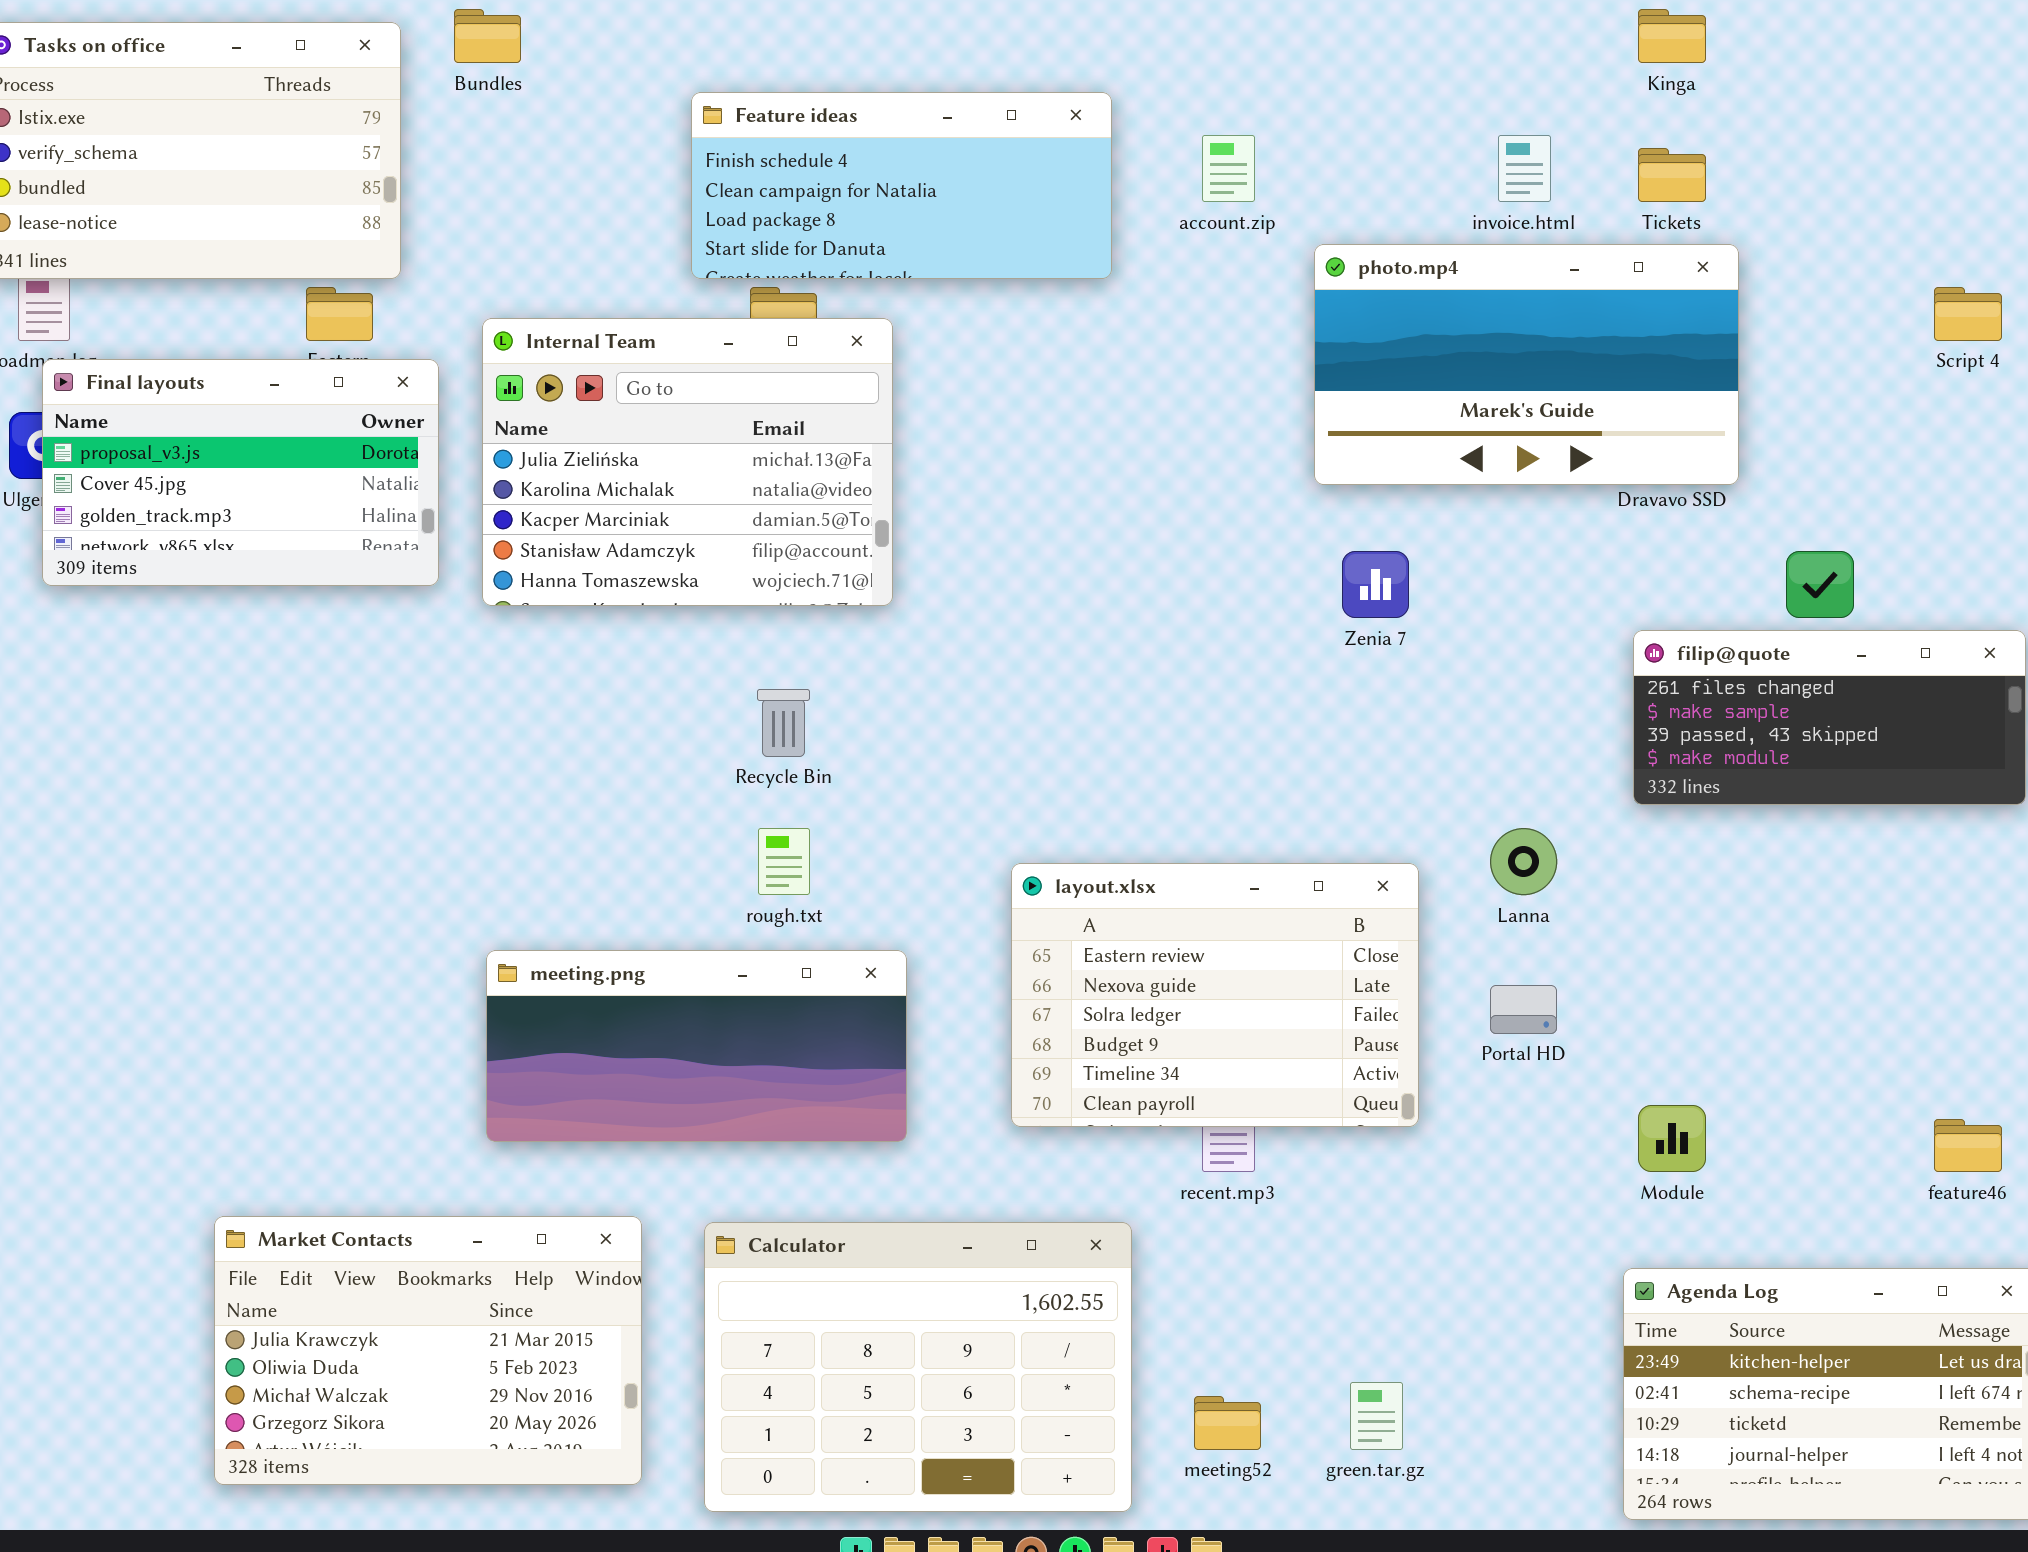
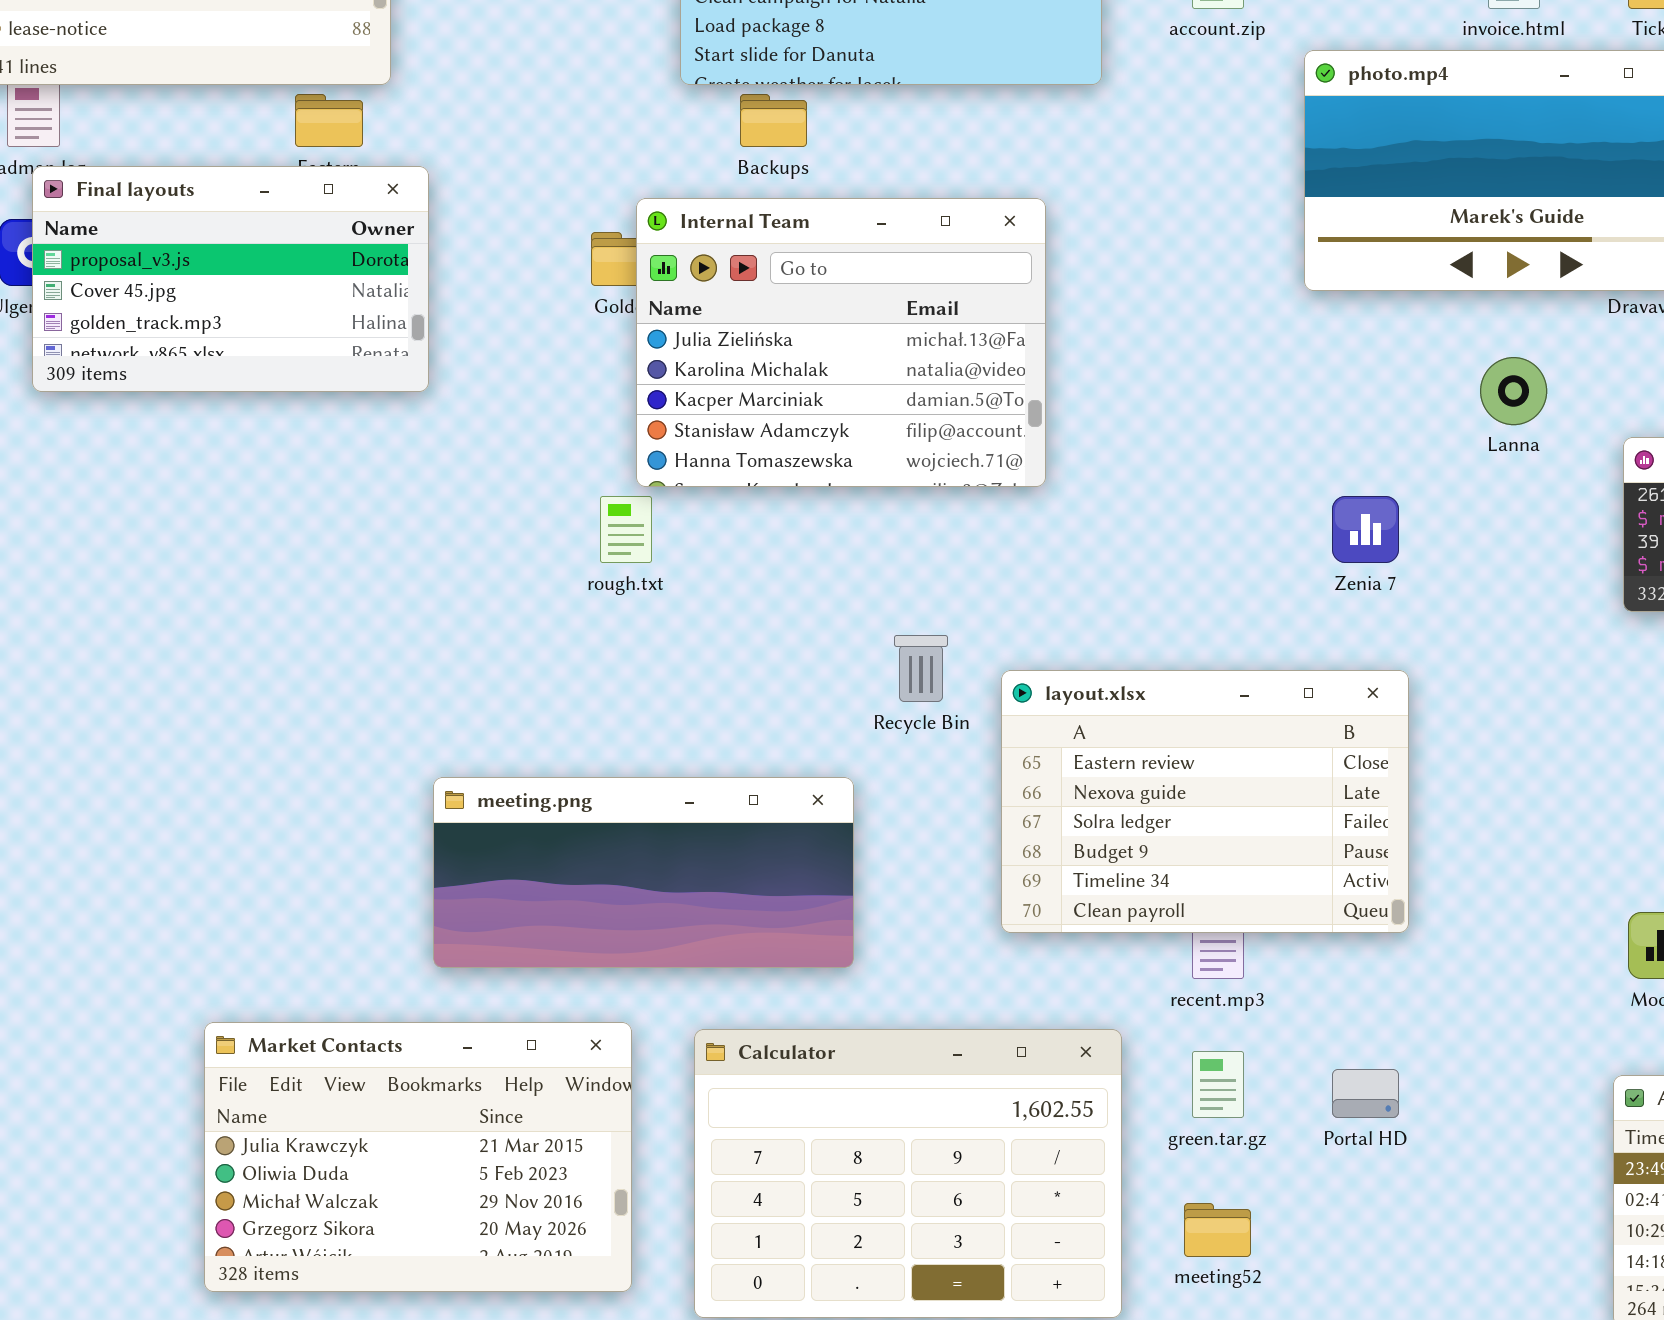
Internal Team: [482,318,893,606] -> [636,198,1046,487], moved
Zenia 7: [1342,551,1409,618] -> [1332,496,1399,563], moved
Recycle Bin: [757,689,810,757] -> [894,635,948,702], moved
rough.txt: [758,828,810,895] -> [600,496,652,563], moved
Lanna: [1490,828,1557,895] -> [1480,357,1547,425], moved
meeting.png: [486,950,907,1142] -> [433,777,854,968], moved
Portal HD: [1490,985,1557,1034] -> [1332,1069,1399,1118], moved
green.tar.gz: [1350,1382,1403,1450] -> [1192,1051,1244,1118], moved

